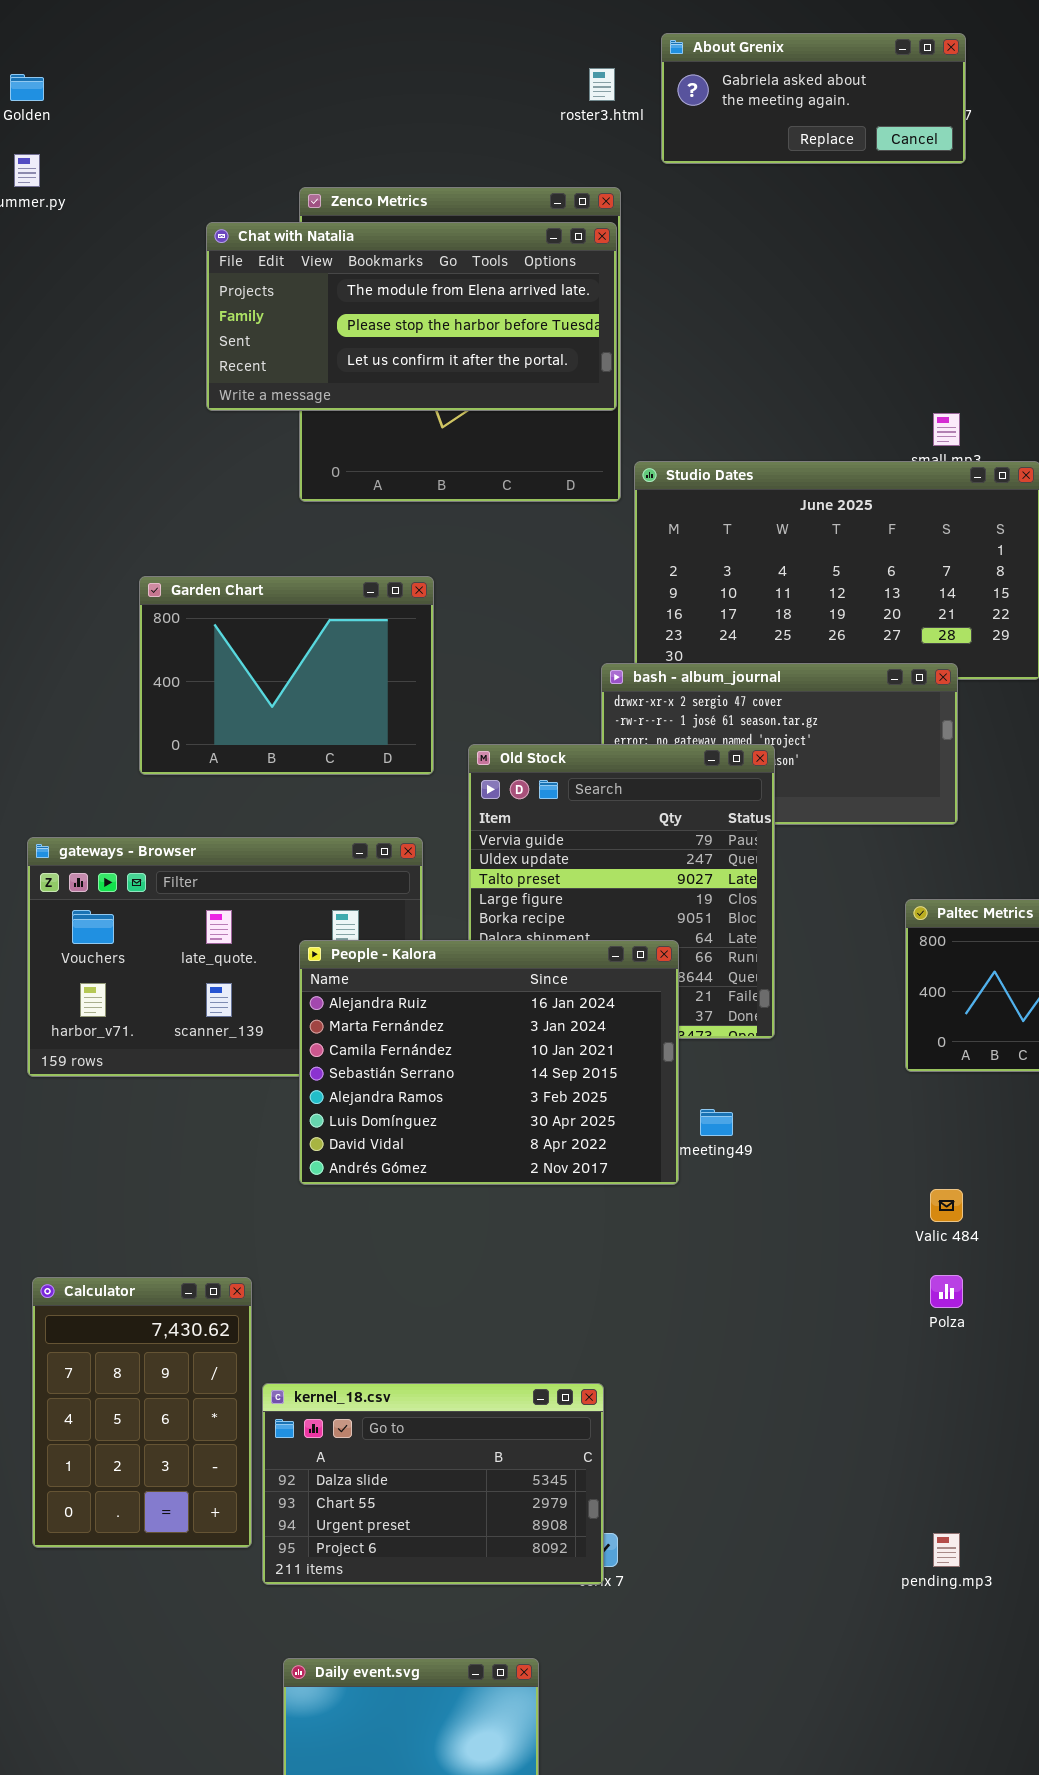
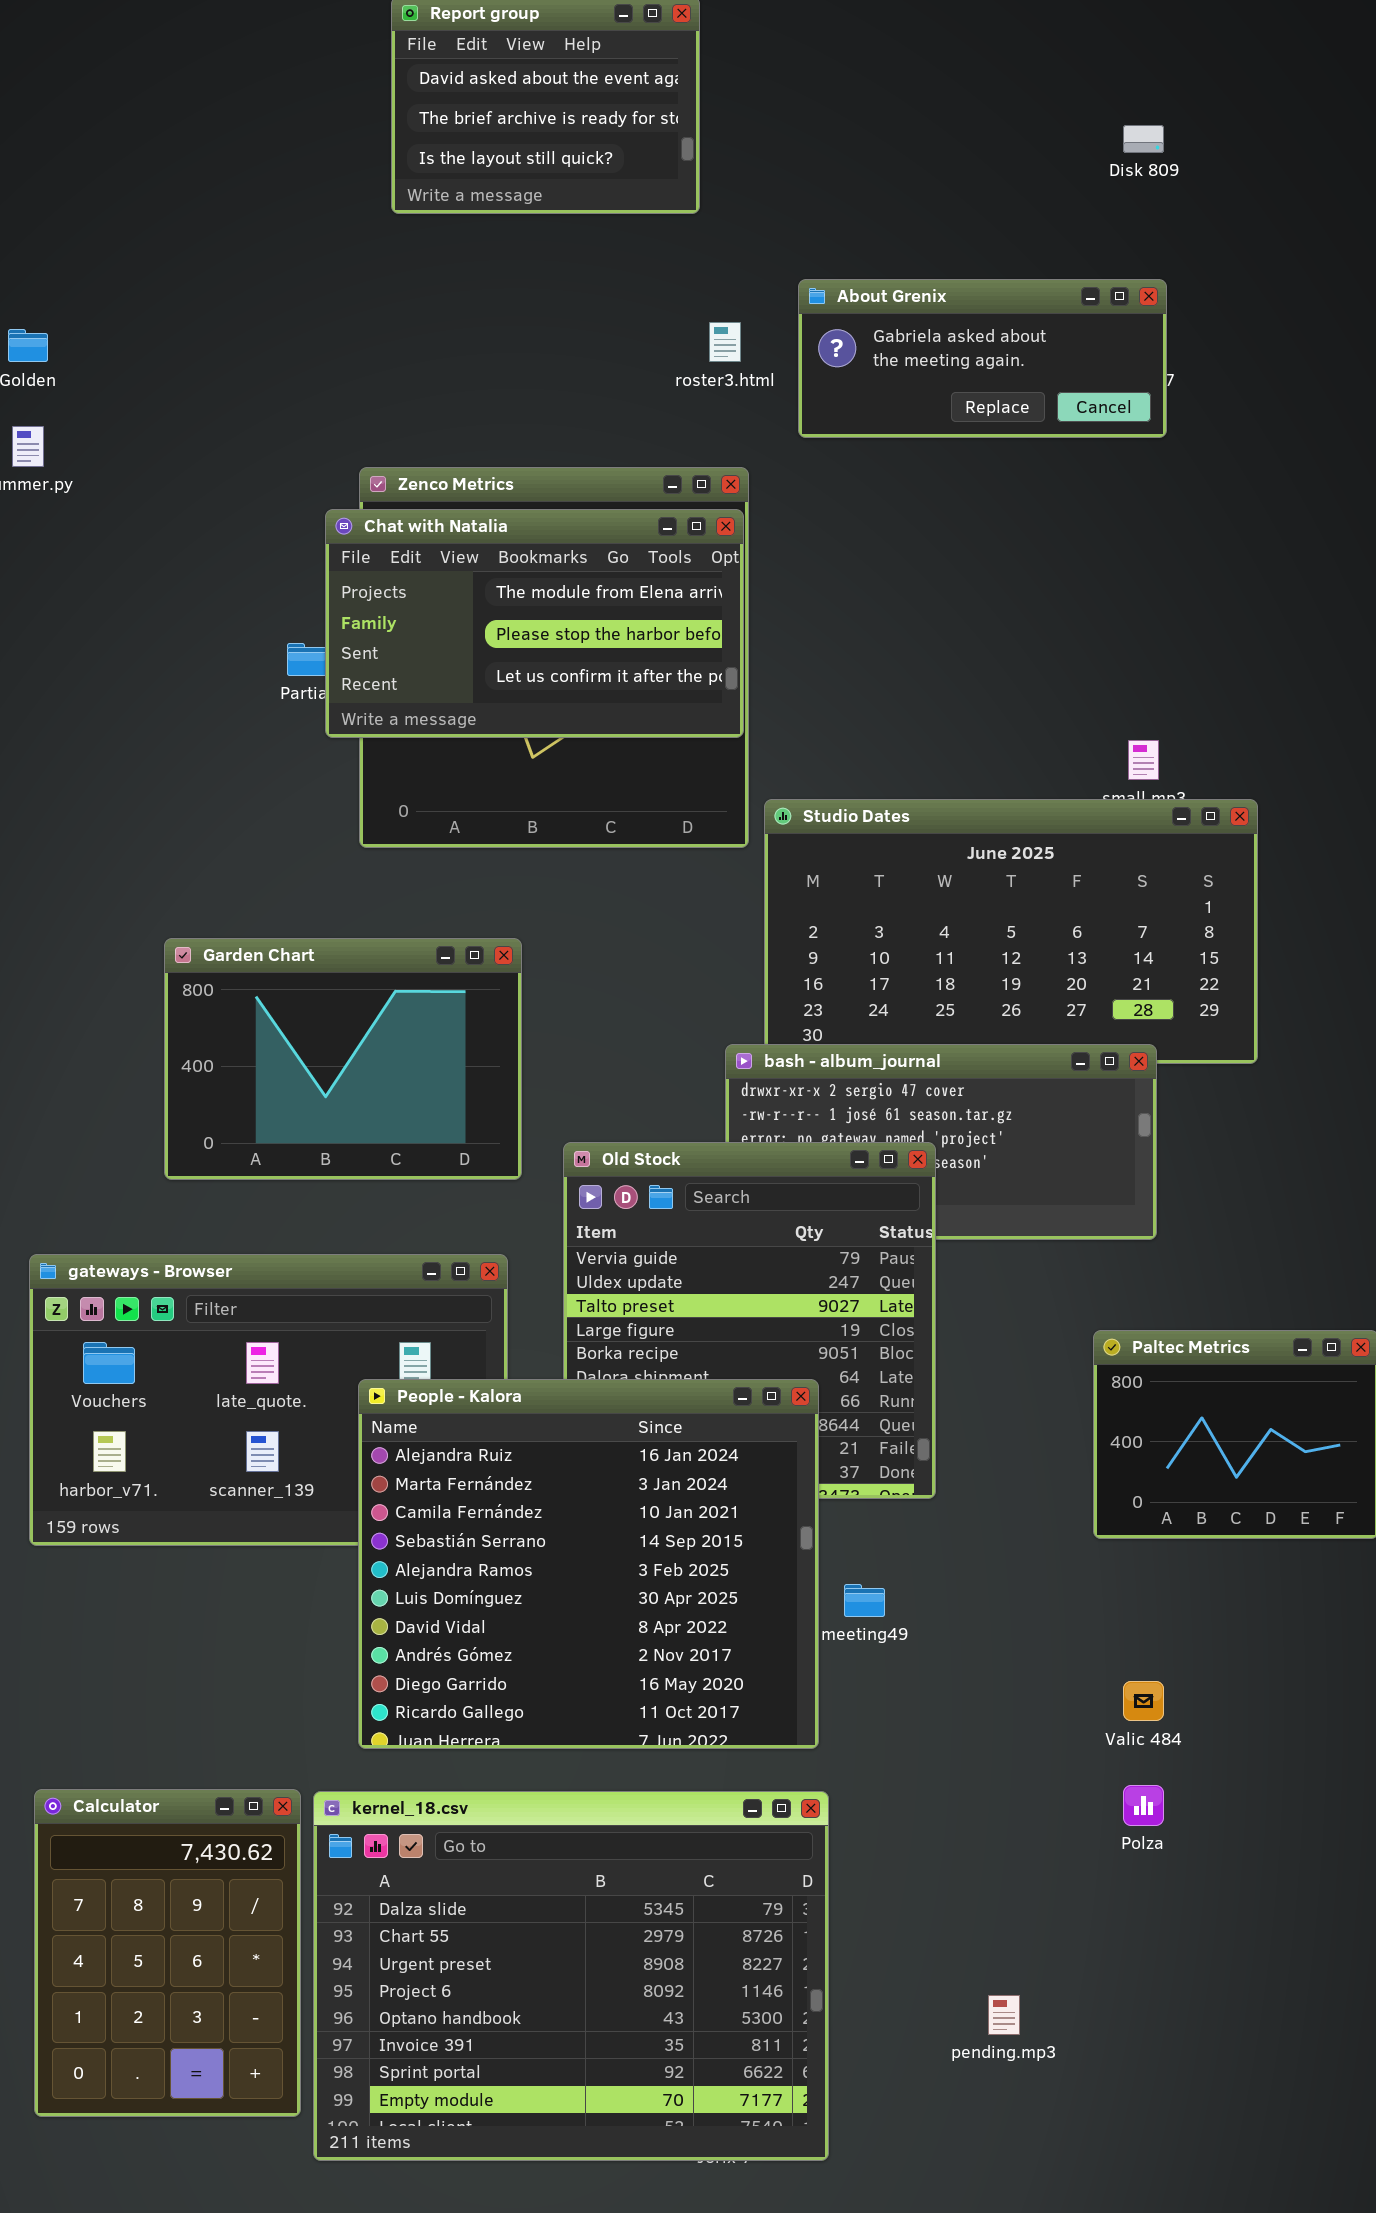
Chat with Natalia: [206,222,617,411] -> [325,509,744,738], resized
People - Kalora: [299,940,679,1185] -> [358,1379,819,1749], resized
kernel_18.csv: [262,1383,604,1585] -> [313,1791,829,2161], resized
pending.mp3: [933,1533,960,1567] -> [988,1995,1020,2035], moved

